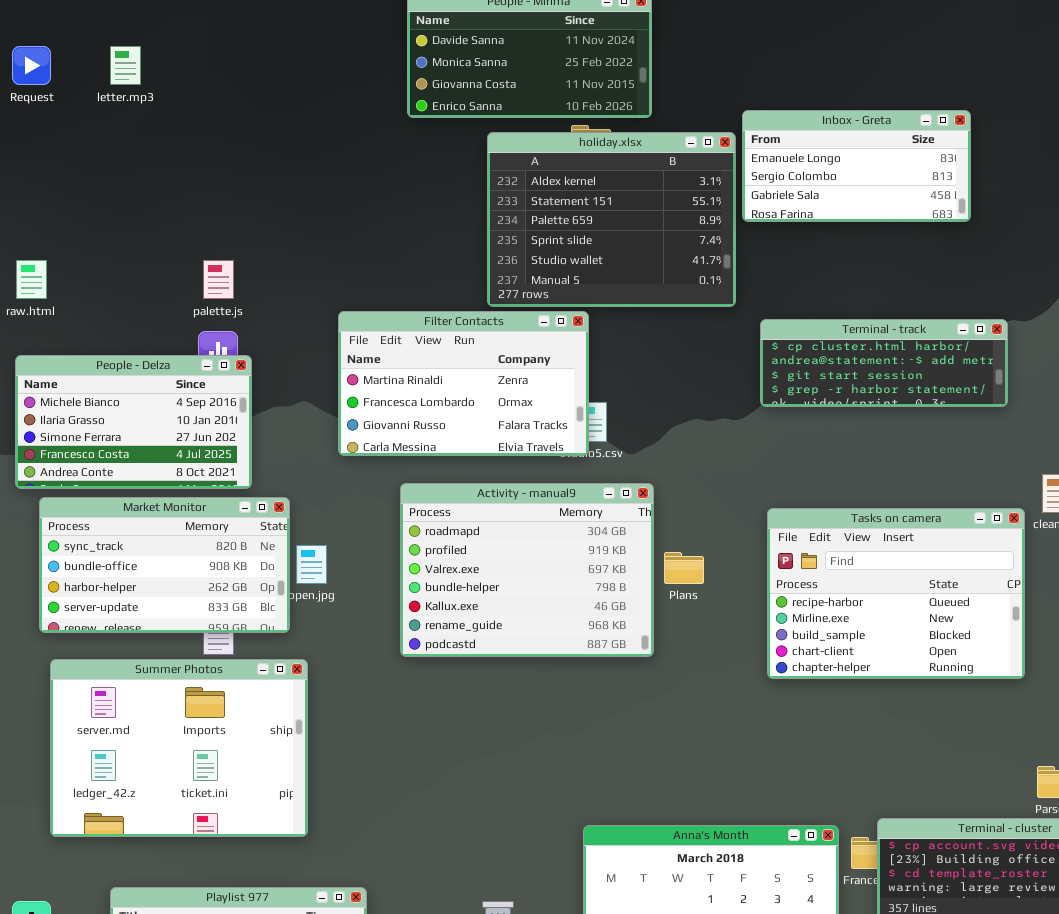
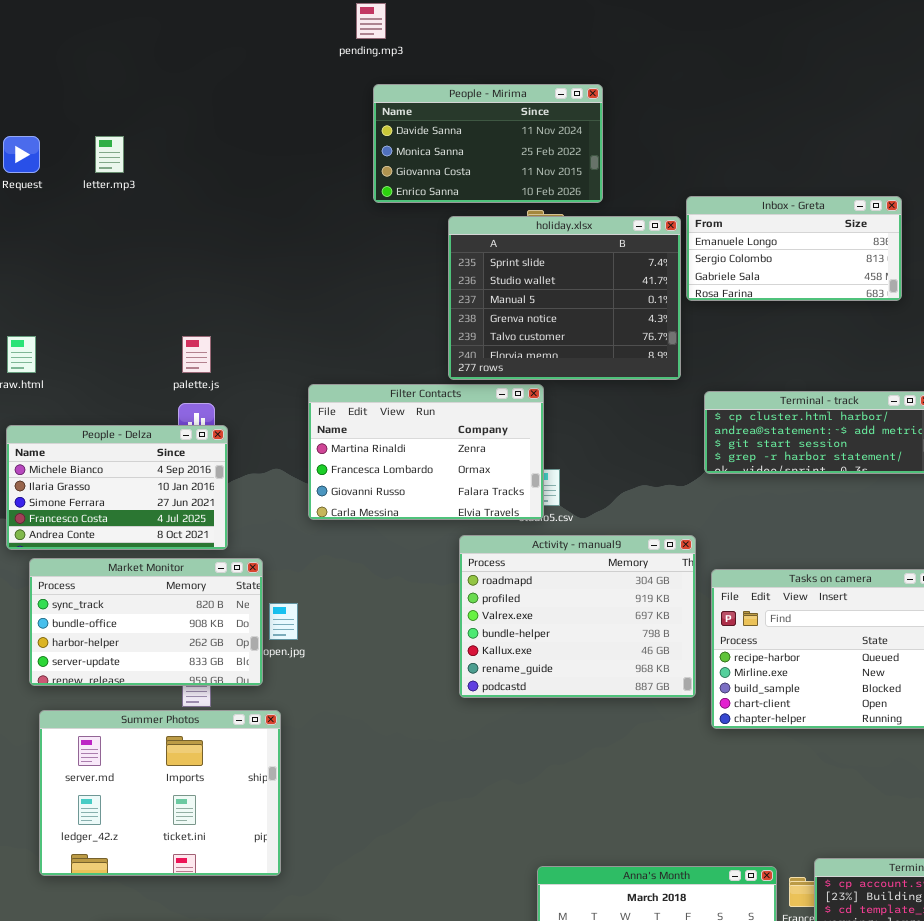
holiday.xlsx: [487,132,736,307] -> [448,216,681,380], scrolled down 3 rows
Activity - manual9: [400,483,654,657] -> [459,535,696,698], moved

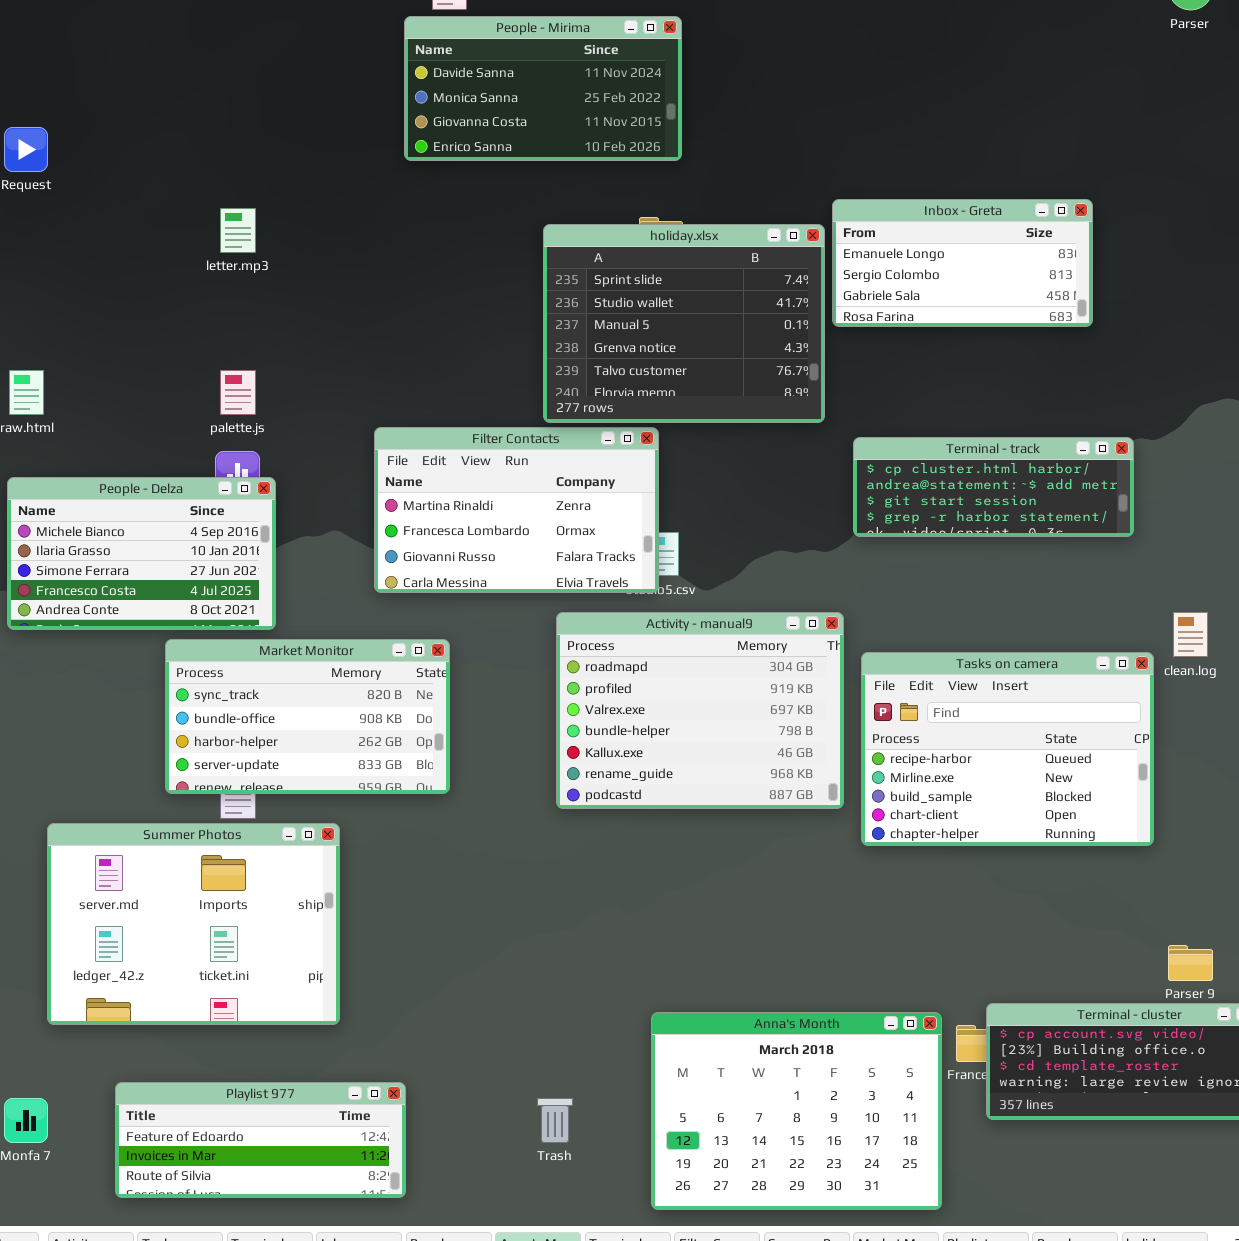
People - Mirima: [373,84,603,203] -> [404,16,682,161], moved
letter.mp3: [95,136,124,173] -> [220,208,256,253], moved
Market Monitor: [29,558,263,686] -> [165,639,450,794], moved

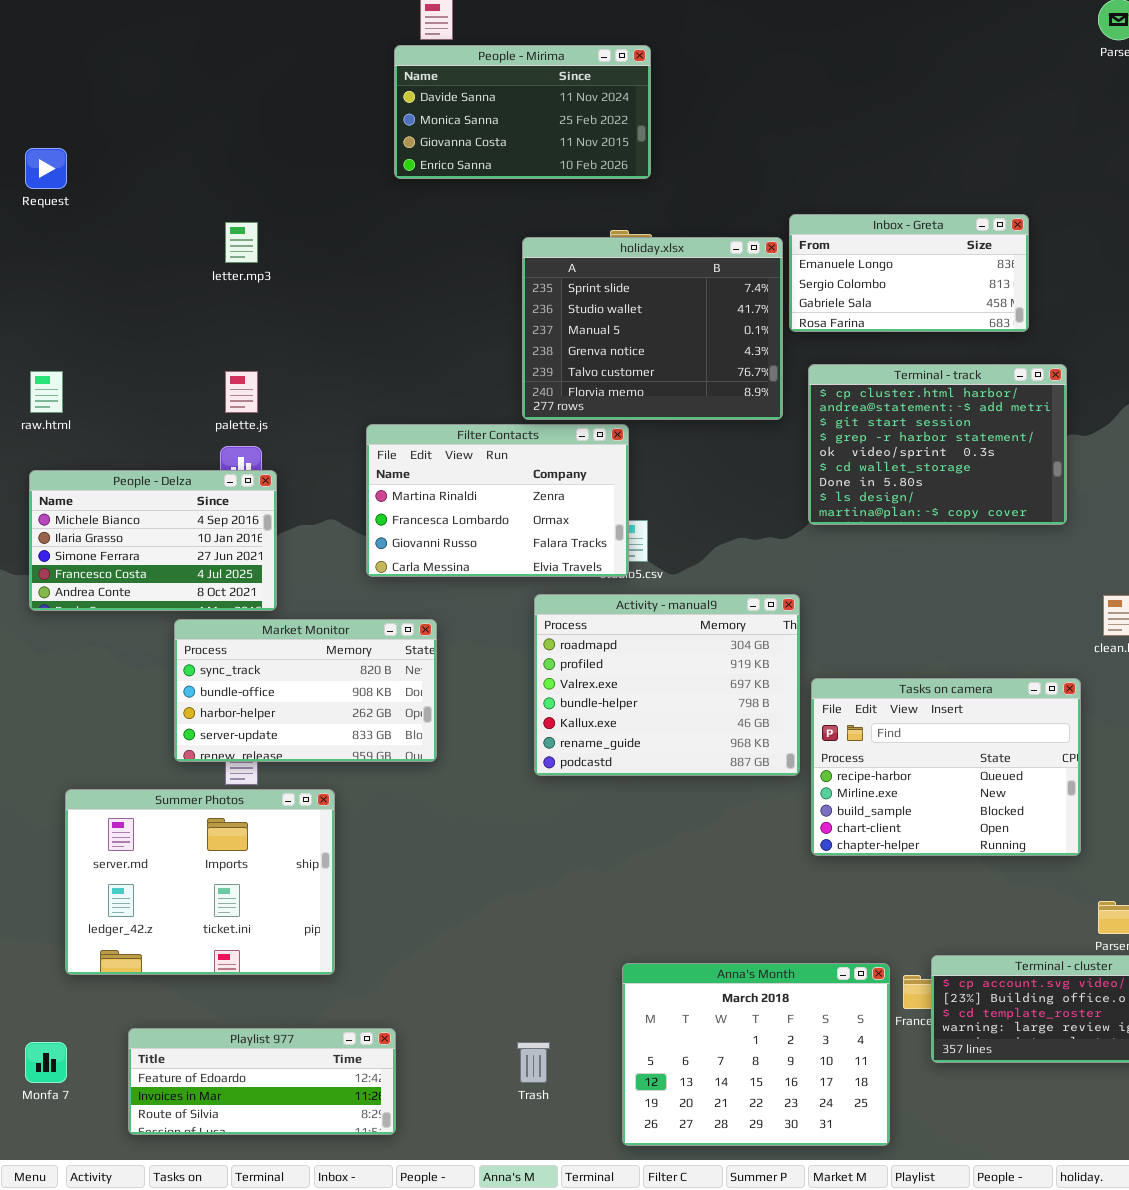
Terminal - track: [853,437,1134,537] -> [808,364,1067,525], resized
Tasks on camera: [861,652,1154,846] -> [811,678,1081,856], moved

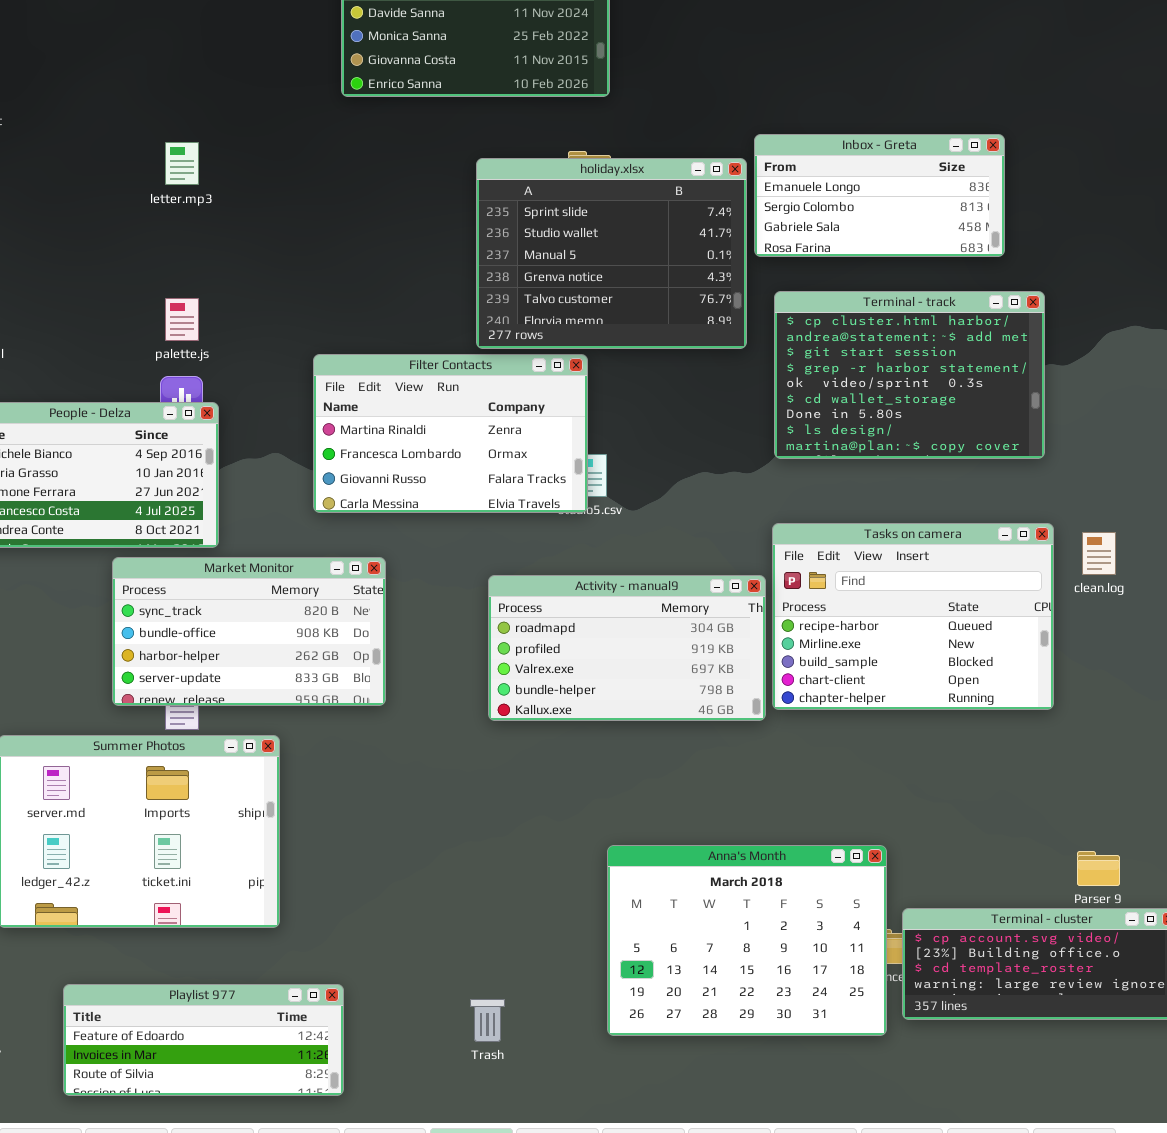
Activity - manual9: [534,594,800,776] -> [488,575,766,721], resized
Tasks on camera: [811,678,1081,856] -> [772,523,1054,710], moved
Anna's Month: [622,963,890,1146] -> [607,845,887,1036], moved

